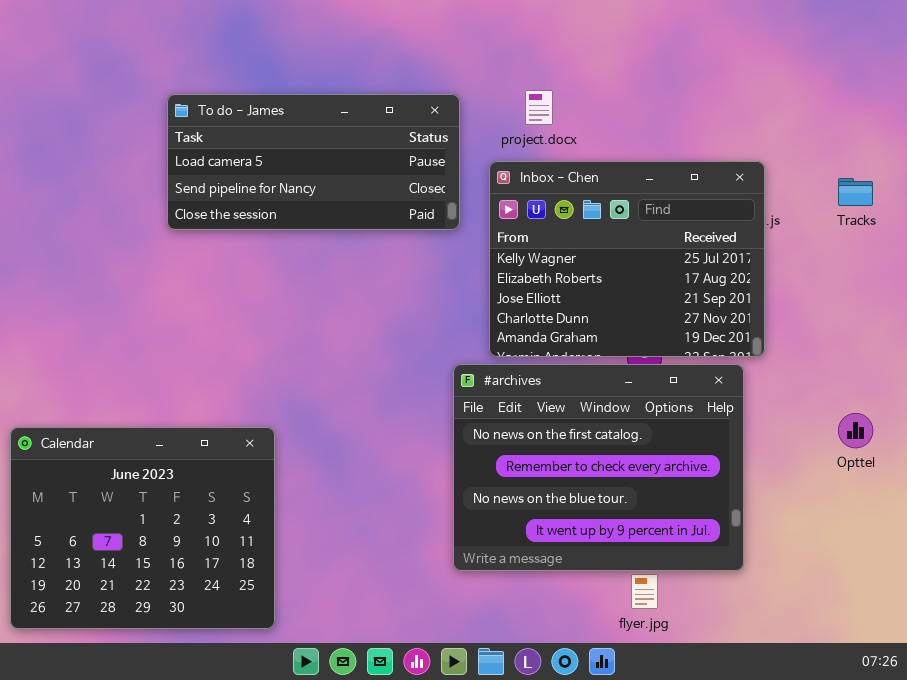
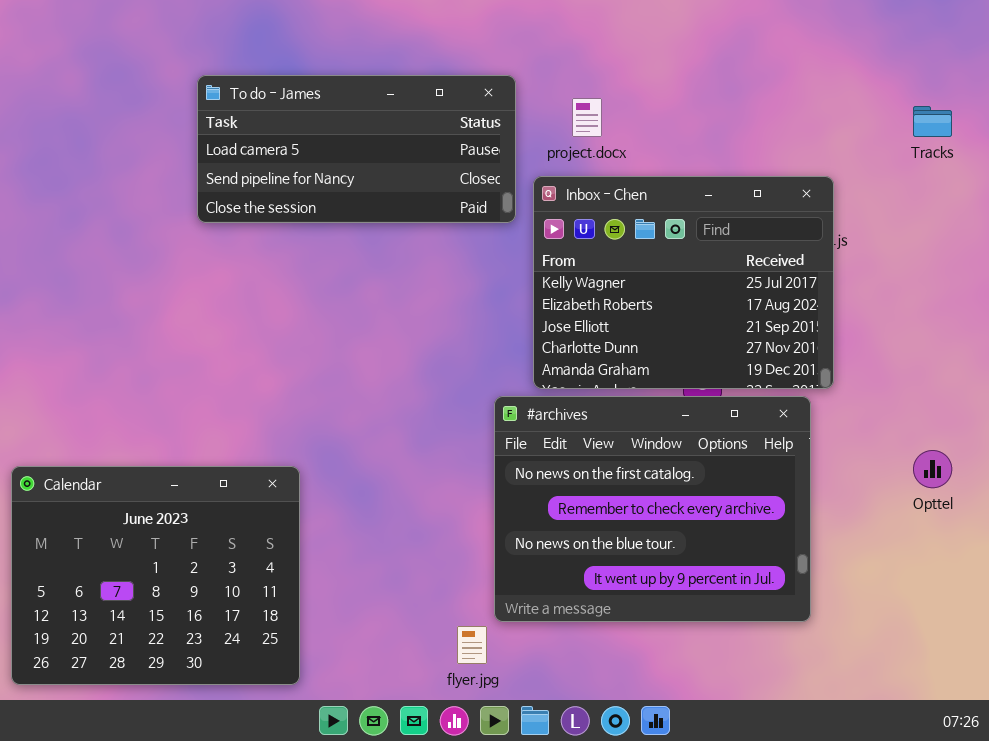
To do - James: [167,94,460,230] -> [197,75,516,223], moved
Tracks: [838,178,873,206] -> [913,106,952,137], moved
flyer.jpg: [631,574,658,609] -> [457,626,487,664], moved

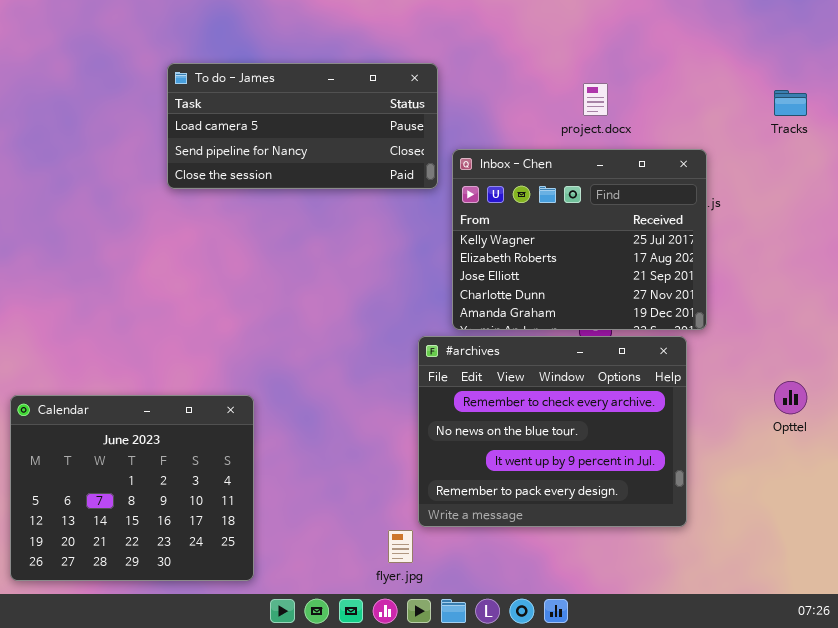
project.docx: [572,98,602,137] -> [583,83,608,116], moved
#archives: [494,396,811,622] -> [418,336,687,527], scrolled down 1 row

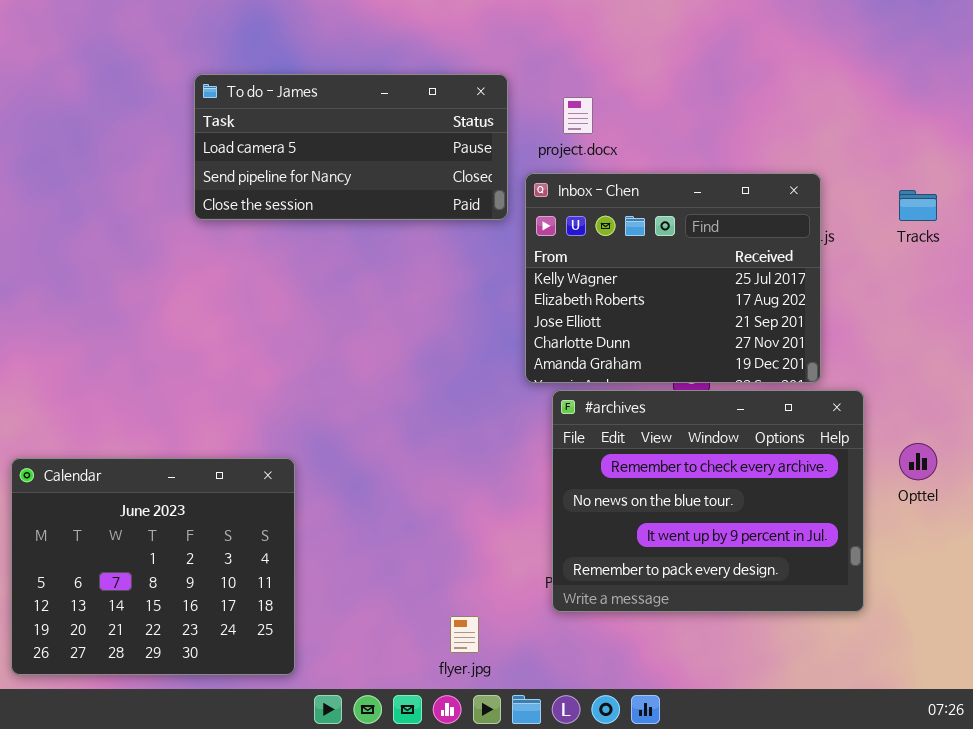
project.docx: [583,83,608,116] -> [563,97,593,134], moved
Tracks: [774,90,807,116] -> [899,190,937,221], moved
#archives: [418,336,687,527] -> [552,390,864,612], moved

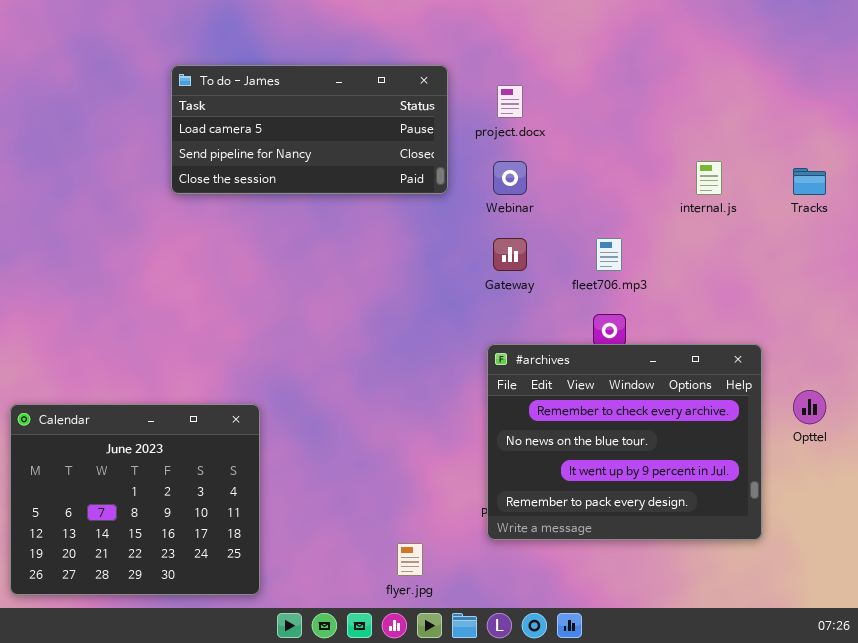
Inbox - Chen: [525,173,821,383] -> none, closed

